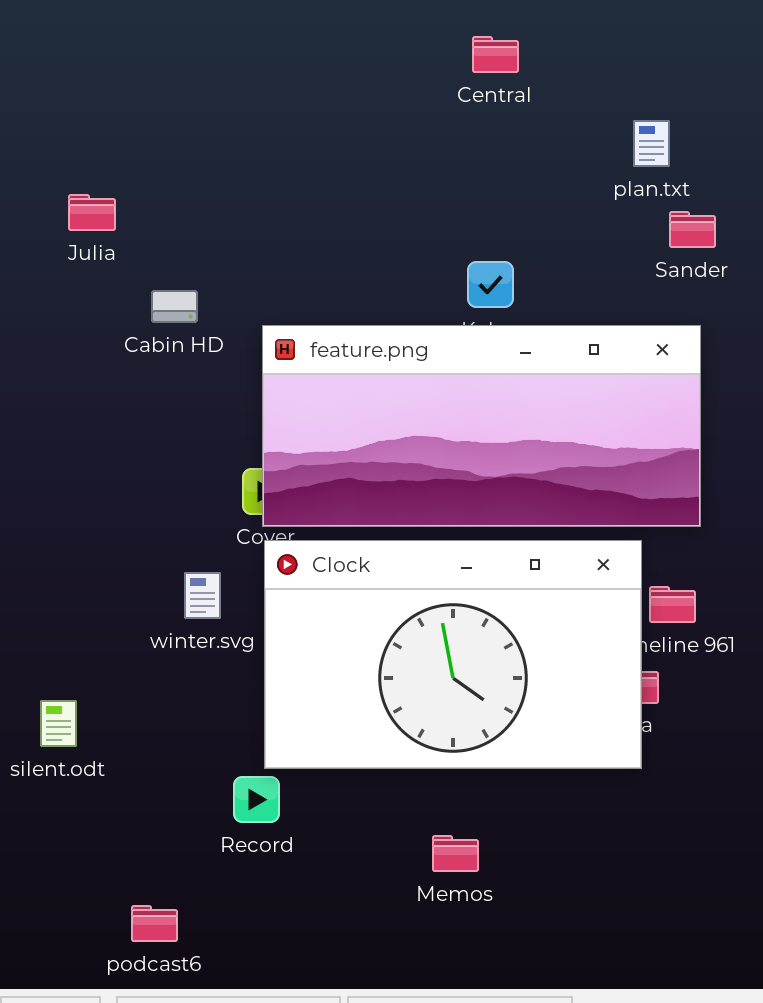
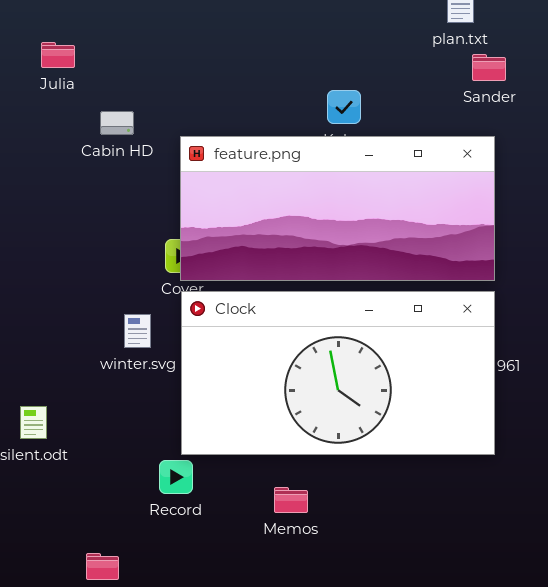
Clock: [264,540,642,769] -> [181,291,495,455], resized
Memos: [432,835,479,872] -> [274,487,308,513], moved

